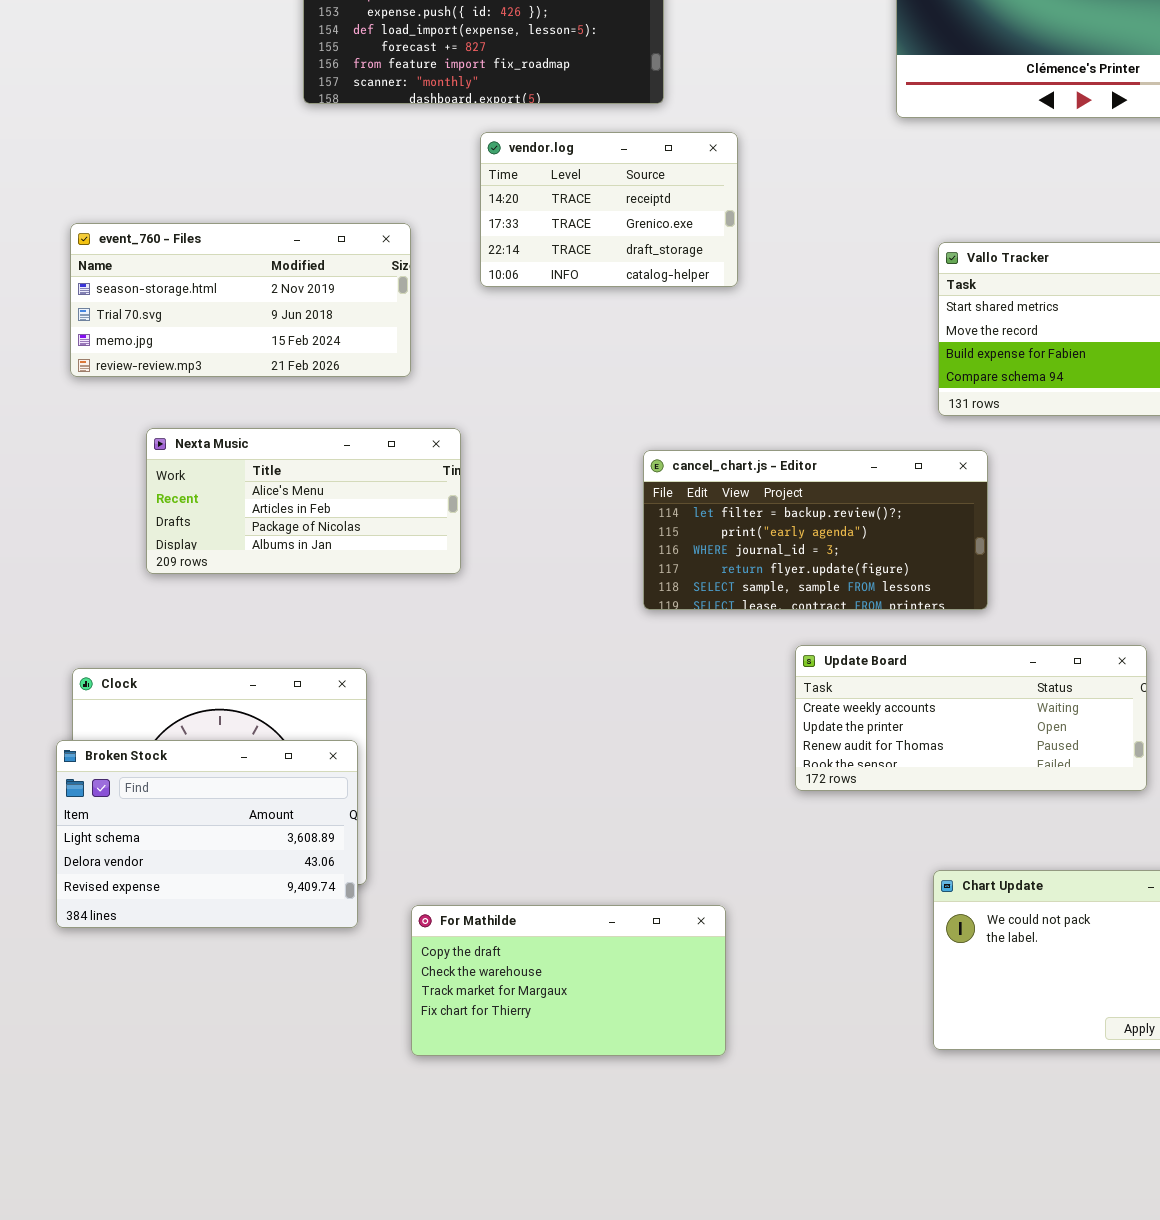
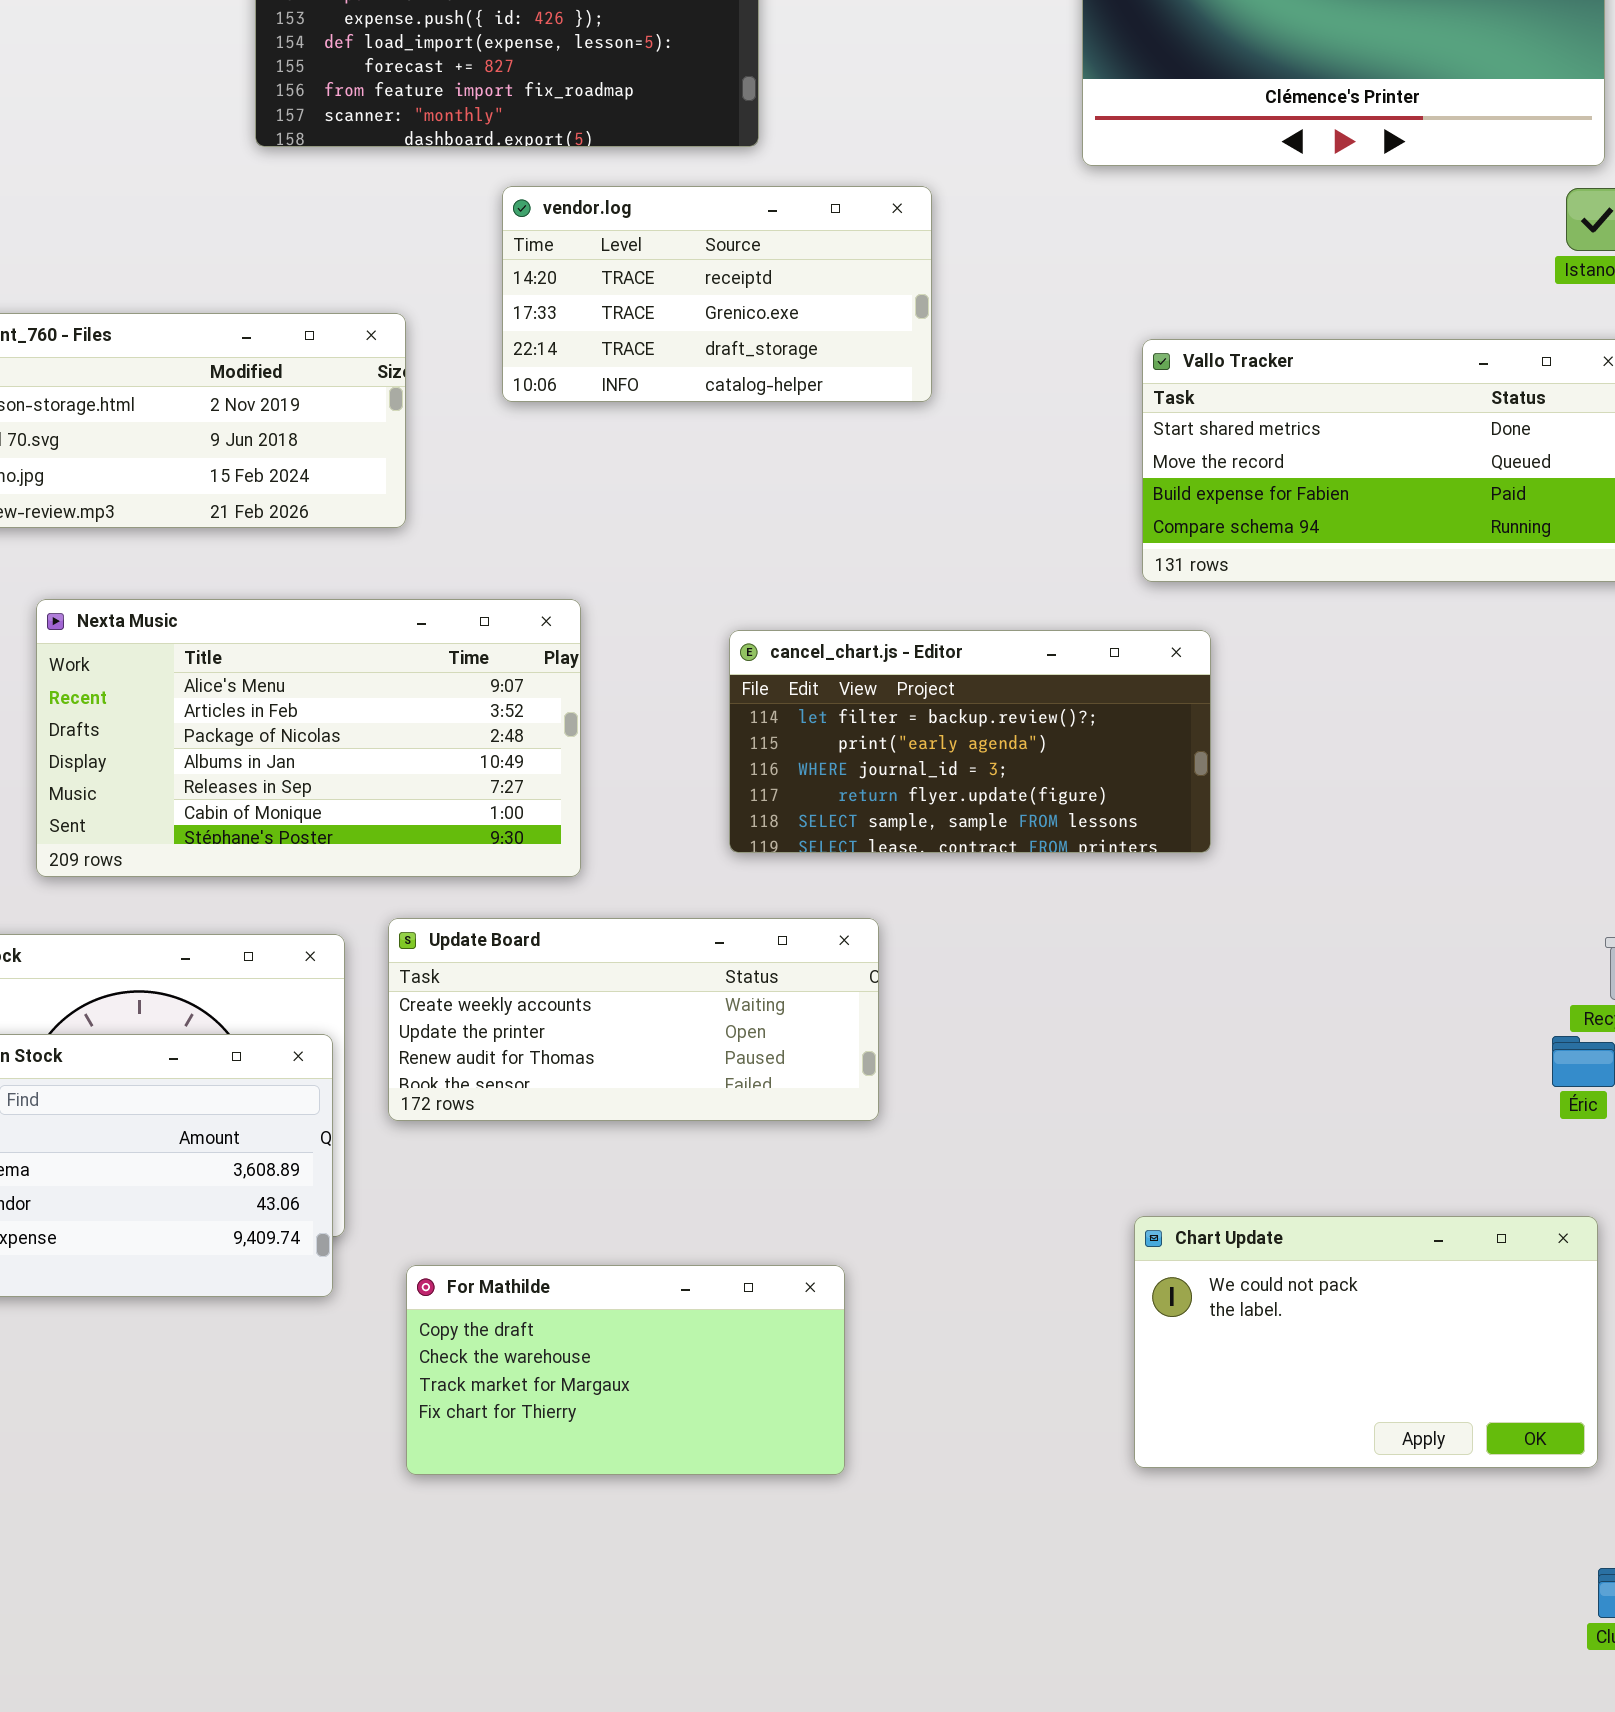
vendor.log: [480,132,738,287] -> [502,186,932,402], resized
Nexta Music: [146,428,461,574] -> [36,599,581,877], resized
Update Board: [795,645,1147,791] -> [388,918,879,1121], moved

